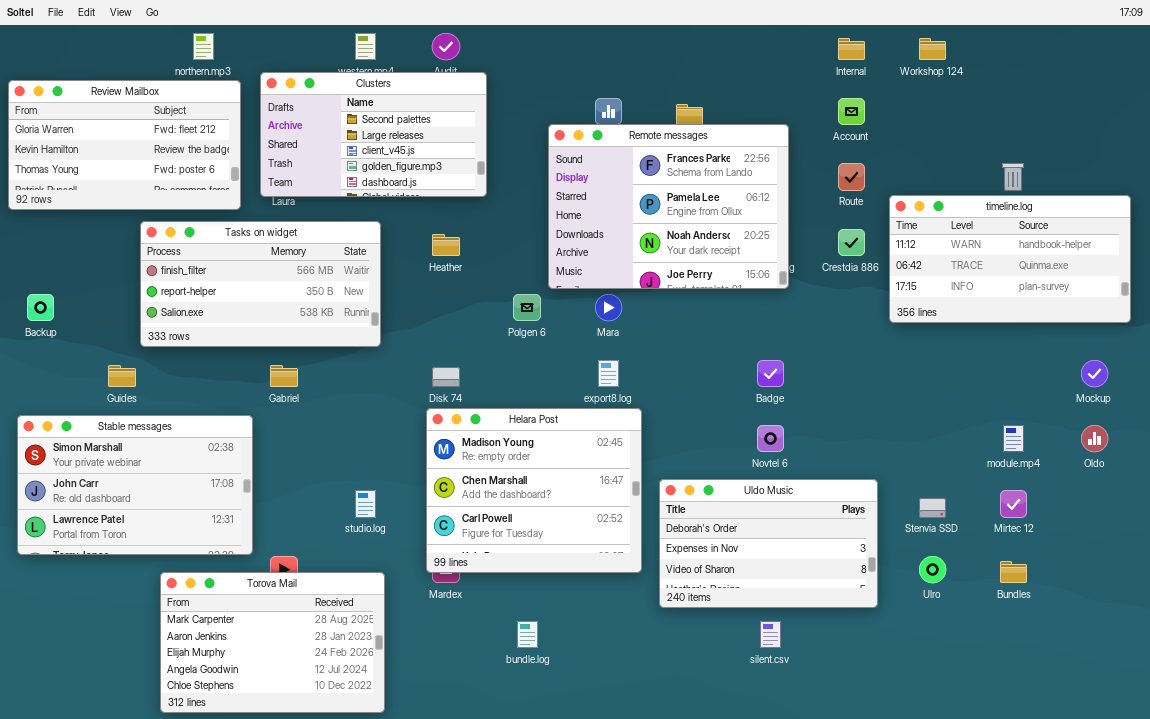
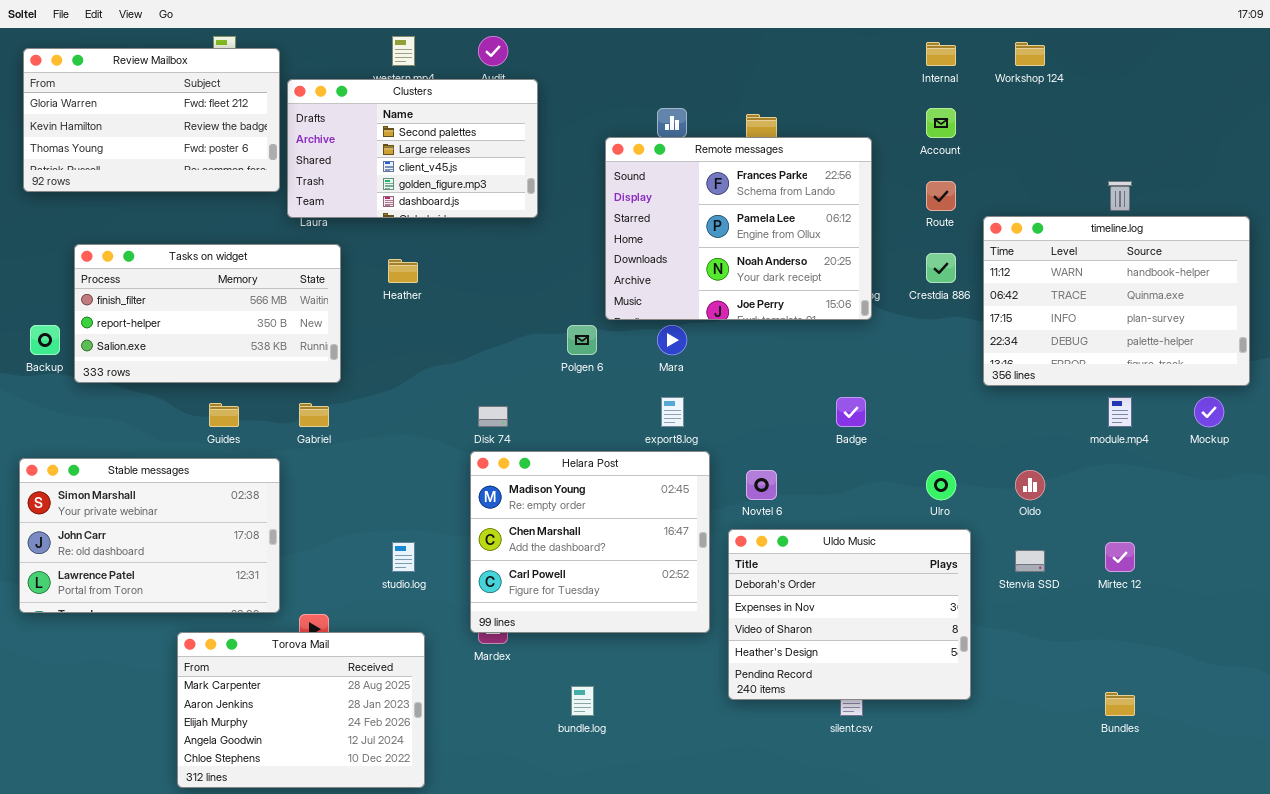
Review Mailbox: [8,80,241,210] -> [23,48,280,192], moved
timeline.log: [889,195,1131,323] -> [983,216,1250,386], resized
Tasks on widget: [140,221,381,347] -> [74,244,341,383], moved
Heather: [432,234,460,256] -> [388,259,418,283], moved
Guides: [108,365,136,387] -> [209,403,239,427], moved
Novtel 6: [757,425,784,452] -> [746,470,777,500], moved
module.mp4: [1003,425,1024,452] -> [1108,397,1132,427], moved
Oldo: [1081,425,1108,452] -> [1015,470,1045,500], moved
Uldo Music: [659,479,878,608] -> [728,529,971,700], resized
Ulro: [919,556,946,583] -> [926,470,956,500], moved
Bundles: [1000,561,1027,583] -> [1105,692,1135,716], moved

